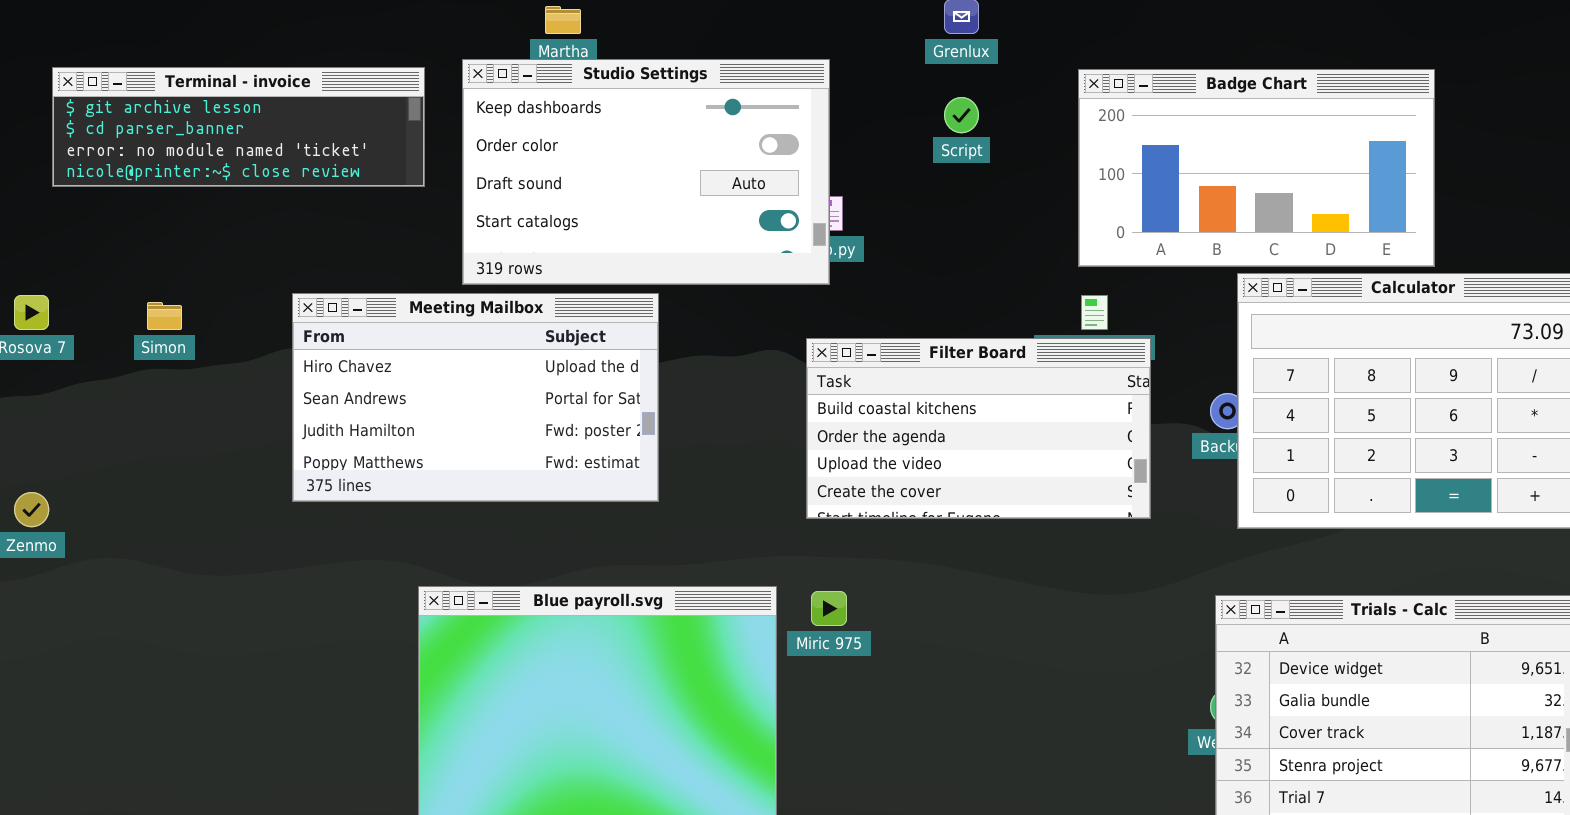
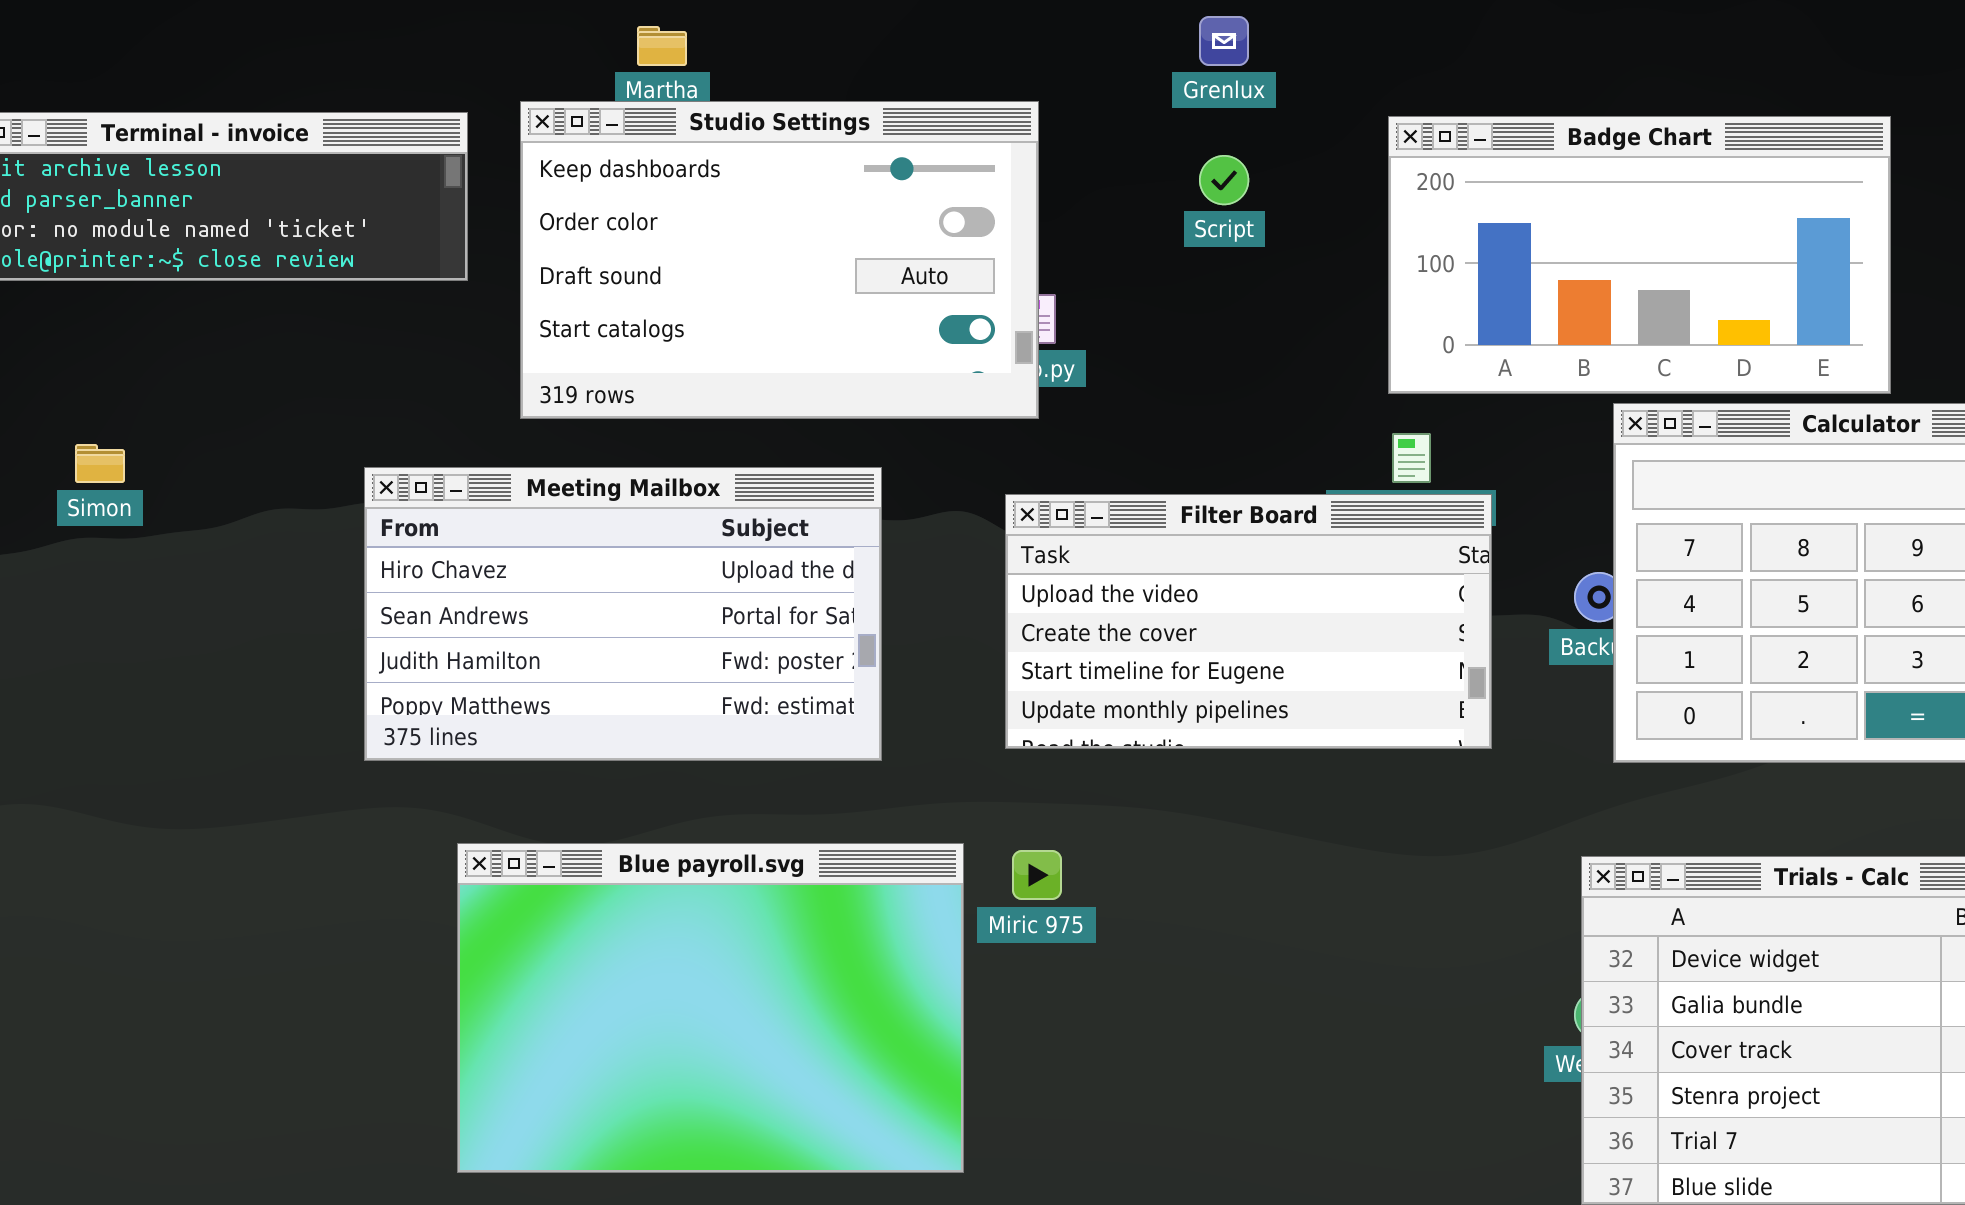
Meeting Mailbox: [292,293,659,502] -> [364,467,882,761], moved
Filter Board: [806,338,1151,519] -> [1005,494,1492,749], scrolled down 2 rows

